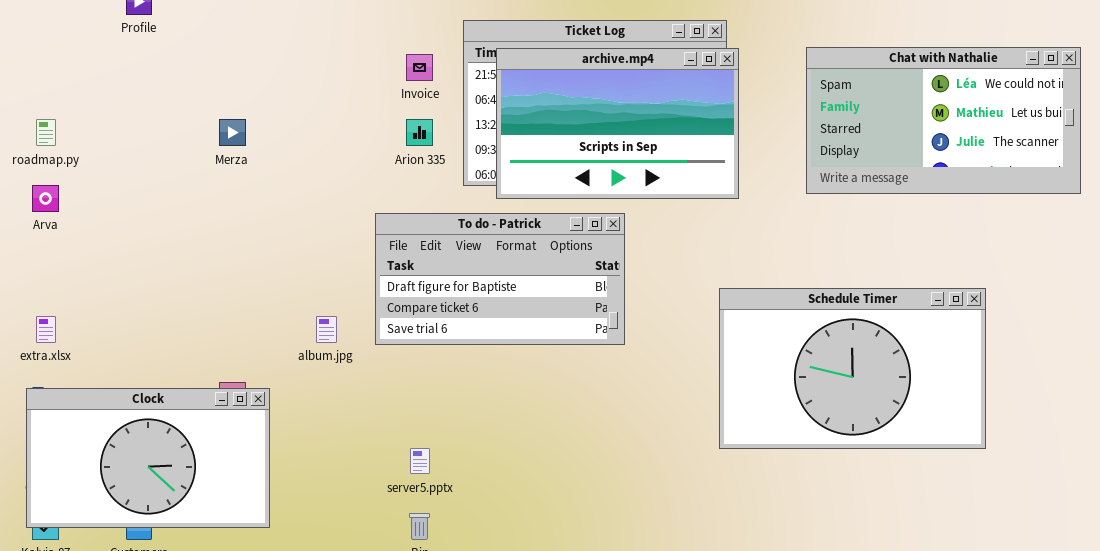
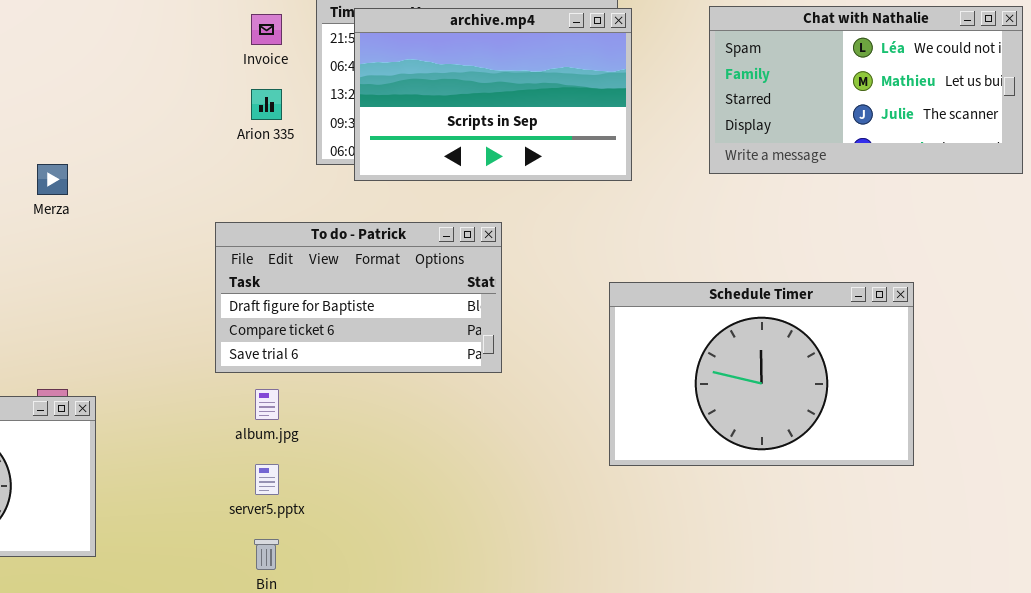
Merza: [219,119,246,146] -> [37,164,68,195], moved
To do - Patrick: [375,213,625,345] -> [215,222,502,373], moved
album.jpg: [316,316,337,343] -> [255,389,279,420], moved

